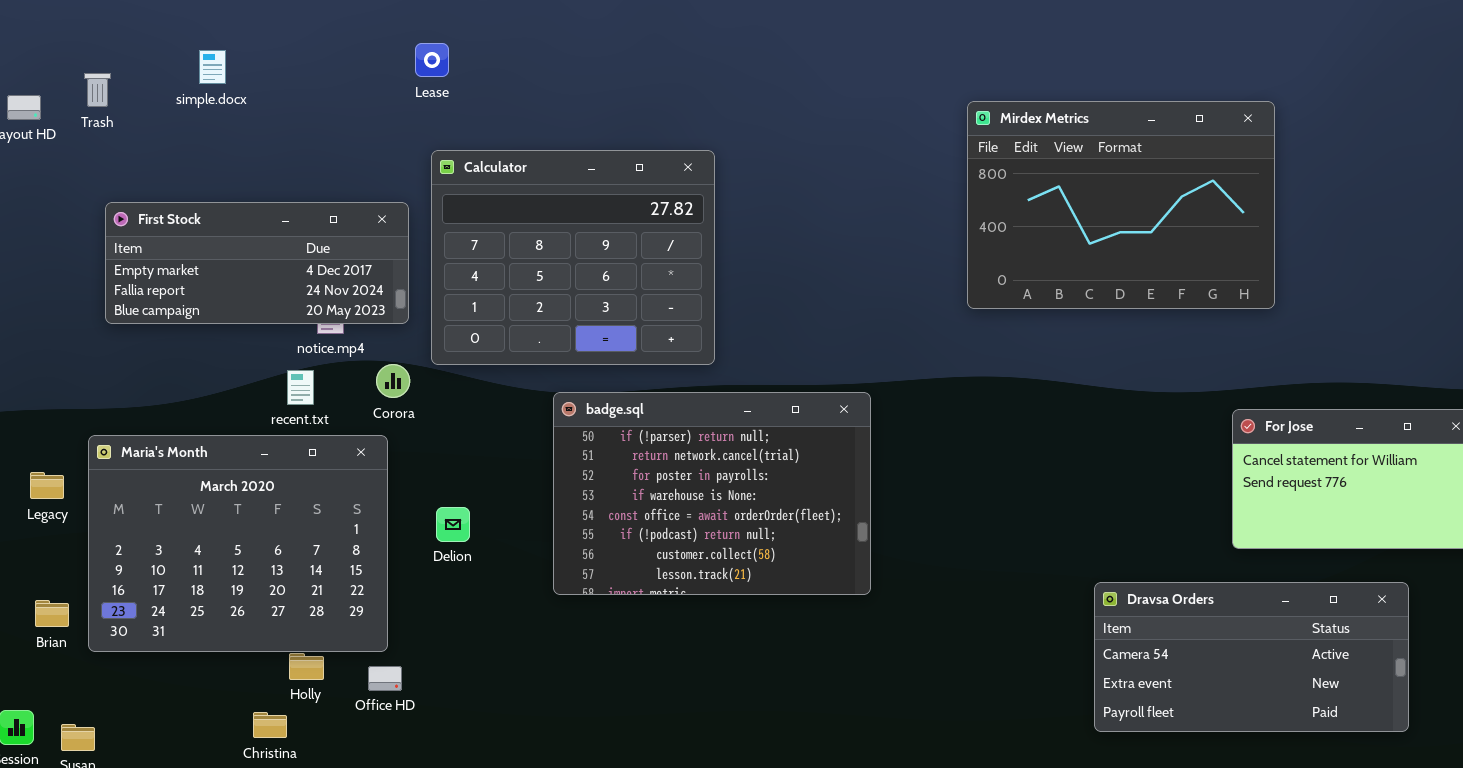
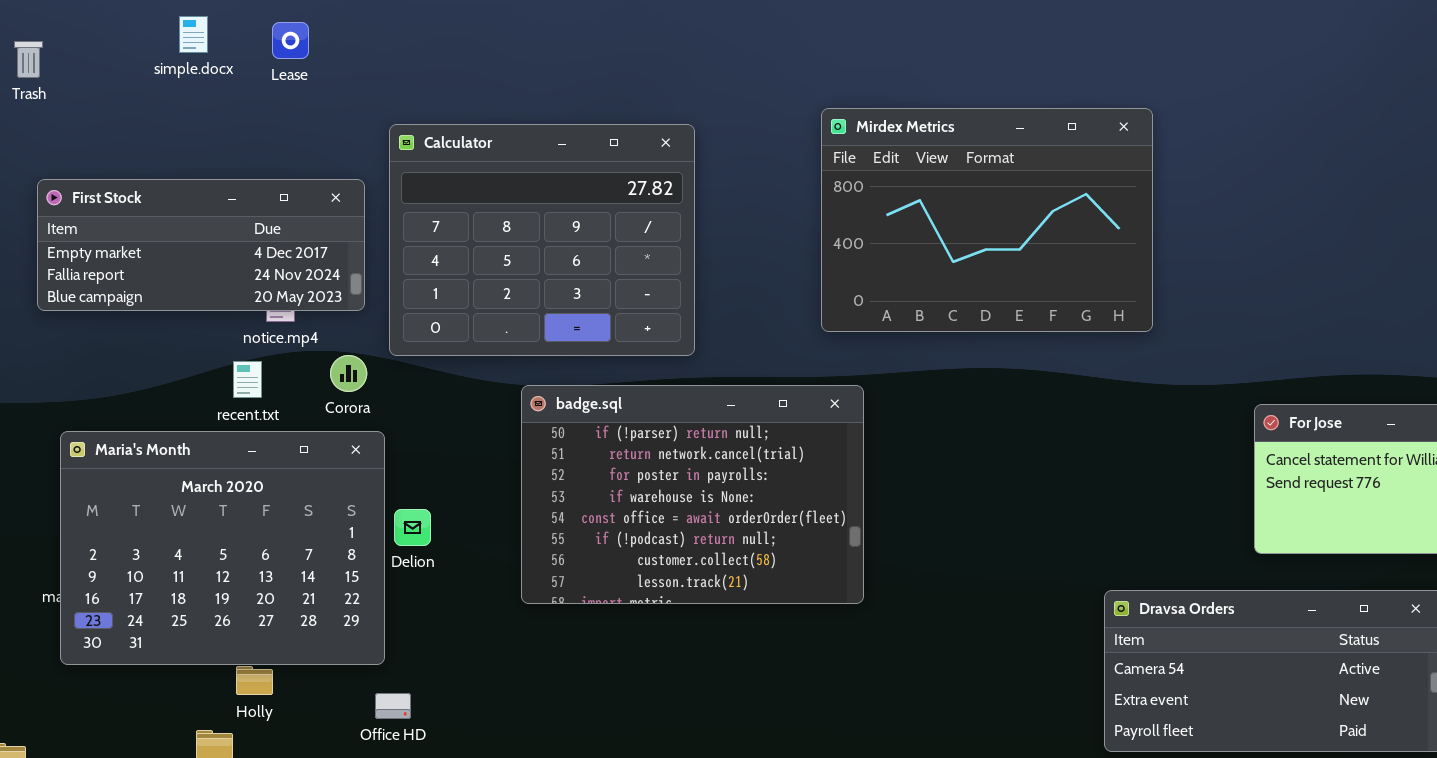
Lease: [415,43,449,77] -> [272,22,309,59], moved
simple.docx: [199,50,226,84] -> [179,16,208,53], moved
Mirdex Metrics: [967,101,1275,309] -> [821,108,1153,332], moved
Maria's Month: [88,435,388,652] -> [60,431,385,665], moved
Office HD: [368,666,402,691] -> [375,693,411,719], moved

